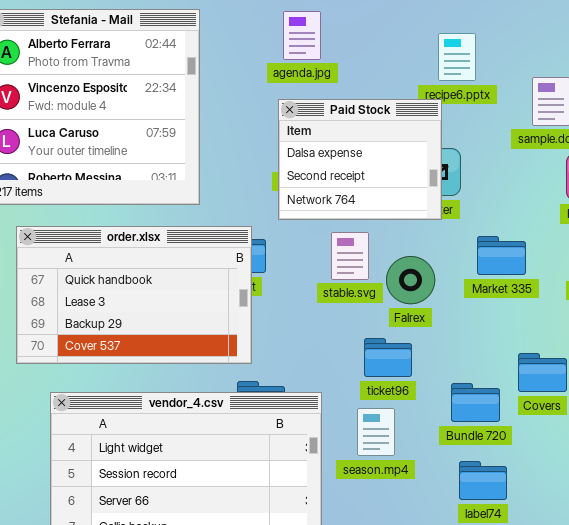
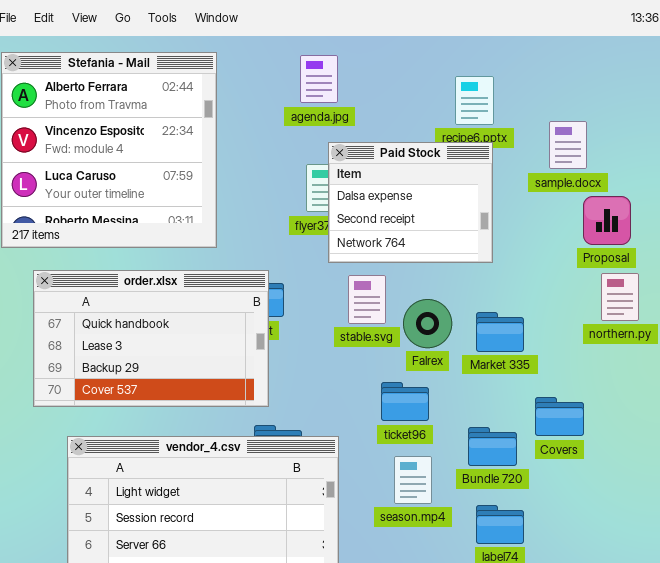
Paid Stock: [278,99,442,220] -> [328,142,493,263], moved
Market 335: [477,236,526,275] -> [476,312,524,352], moved
season.mp4: [357,408,395,456] -> [394,456,432,504], moved

